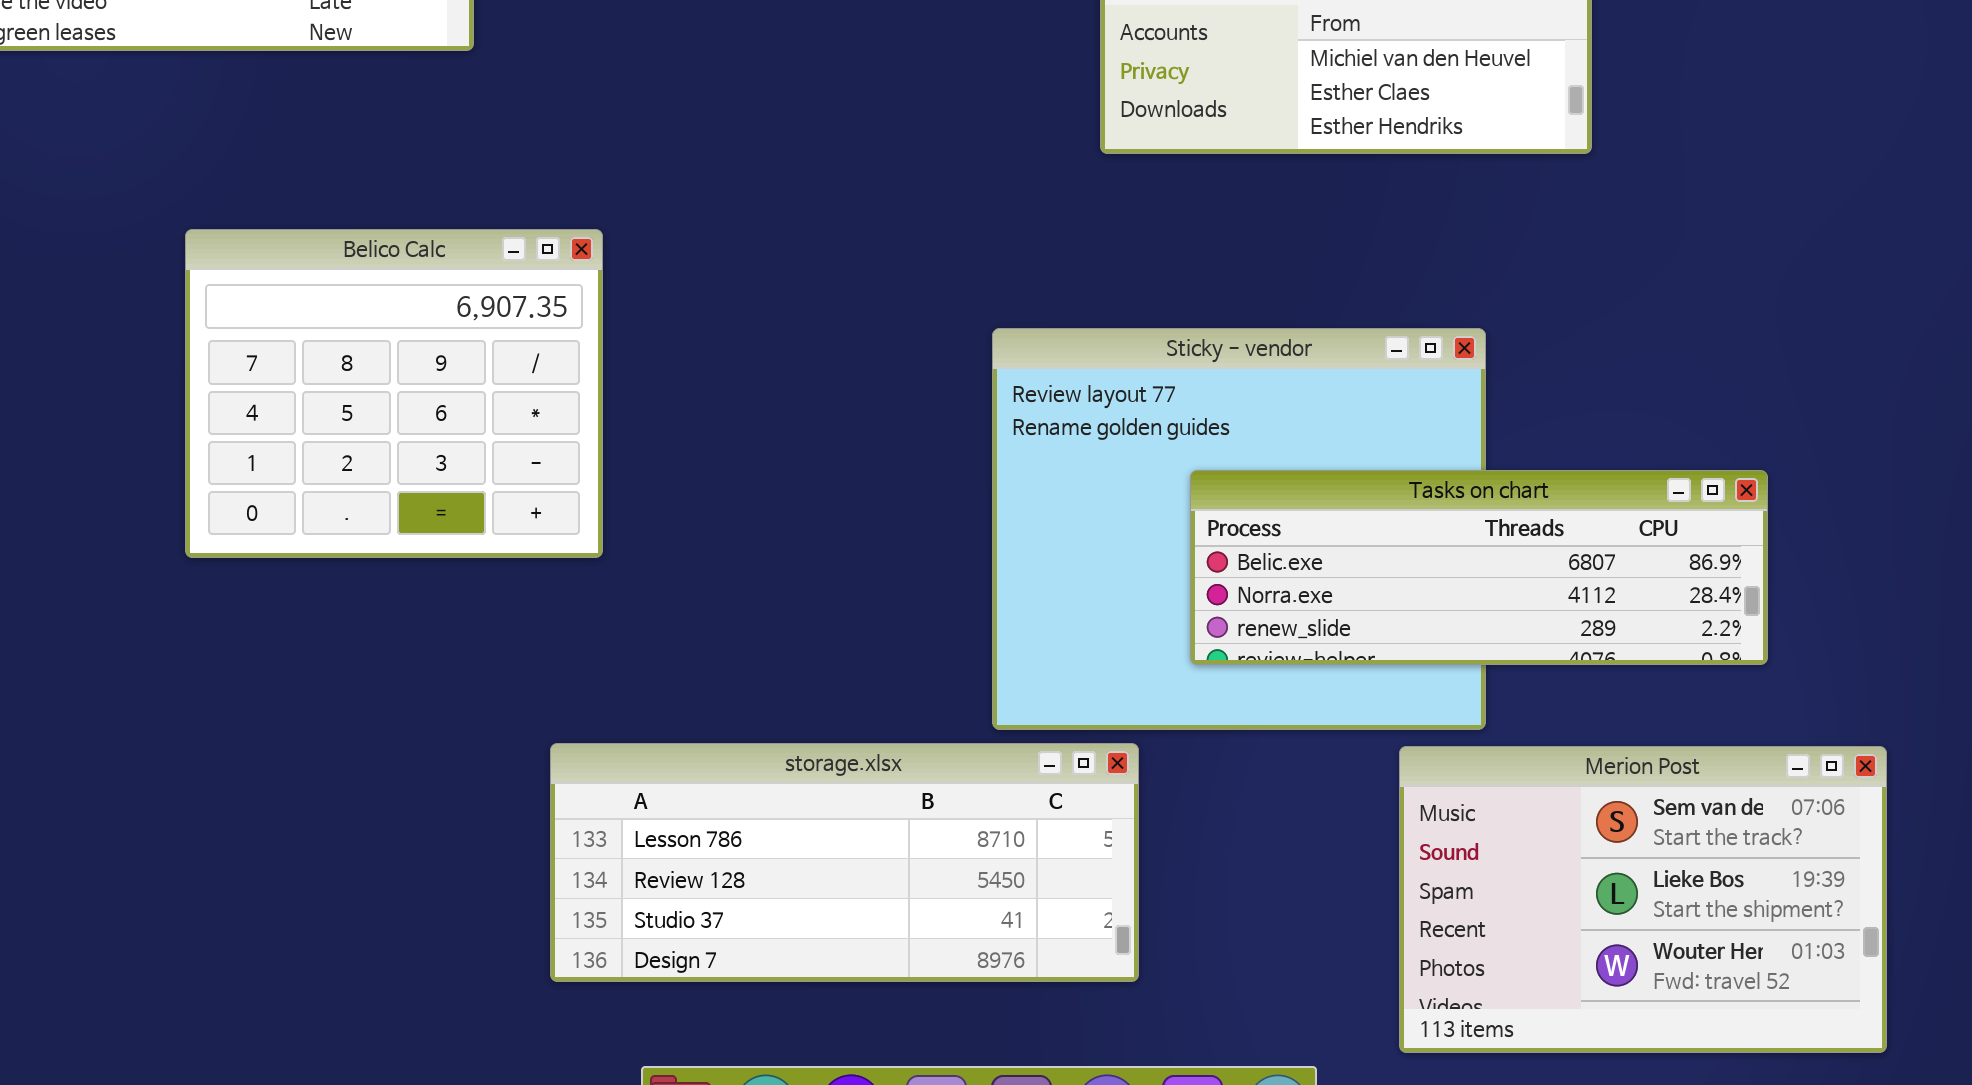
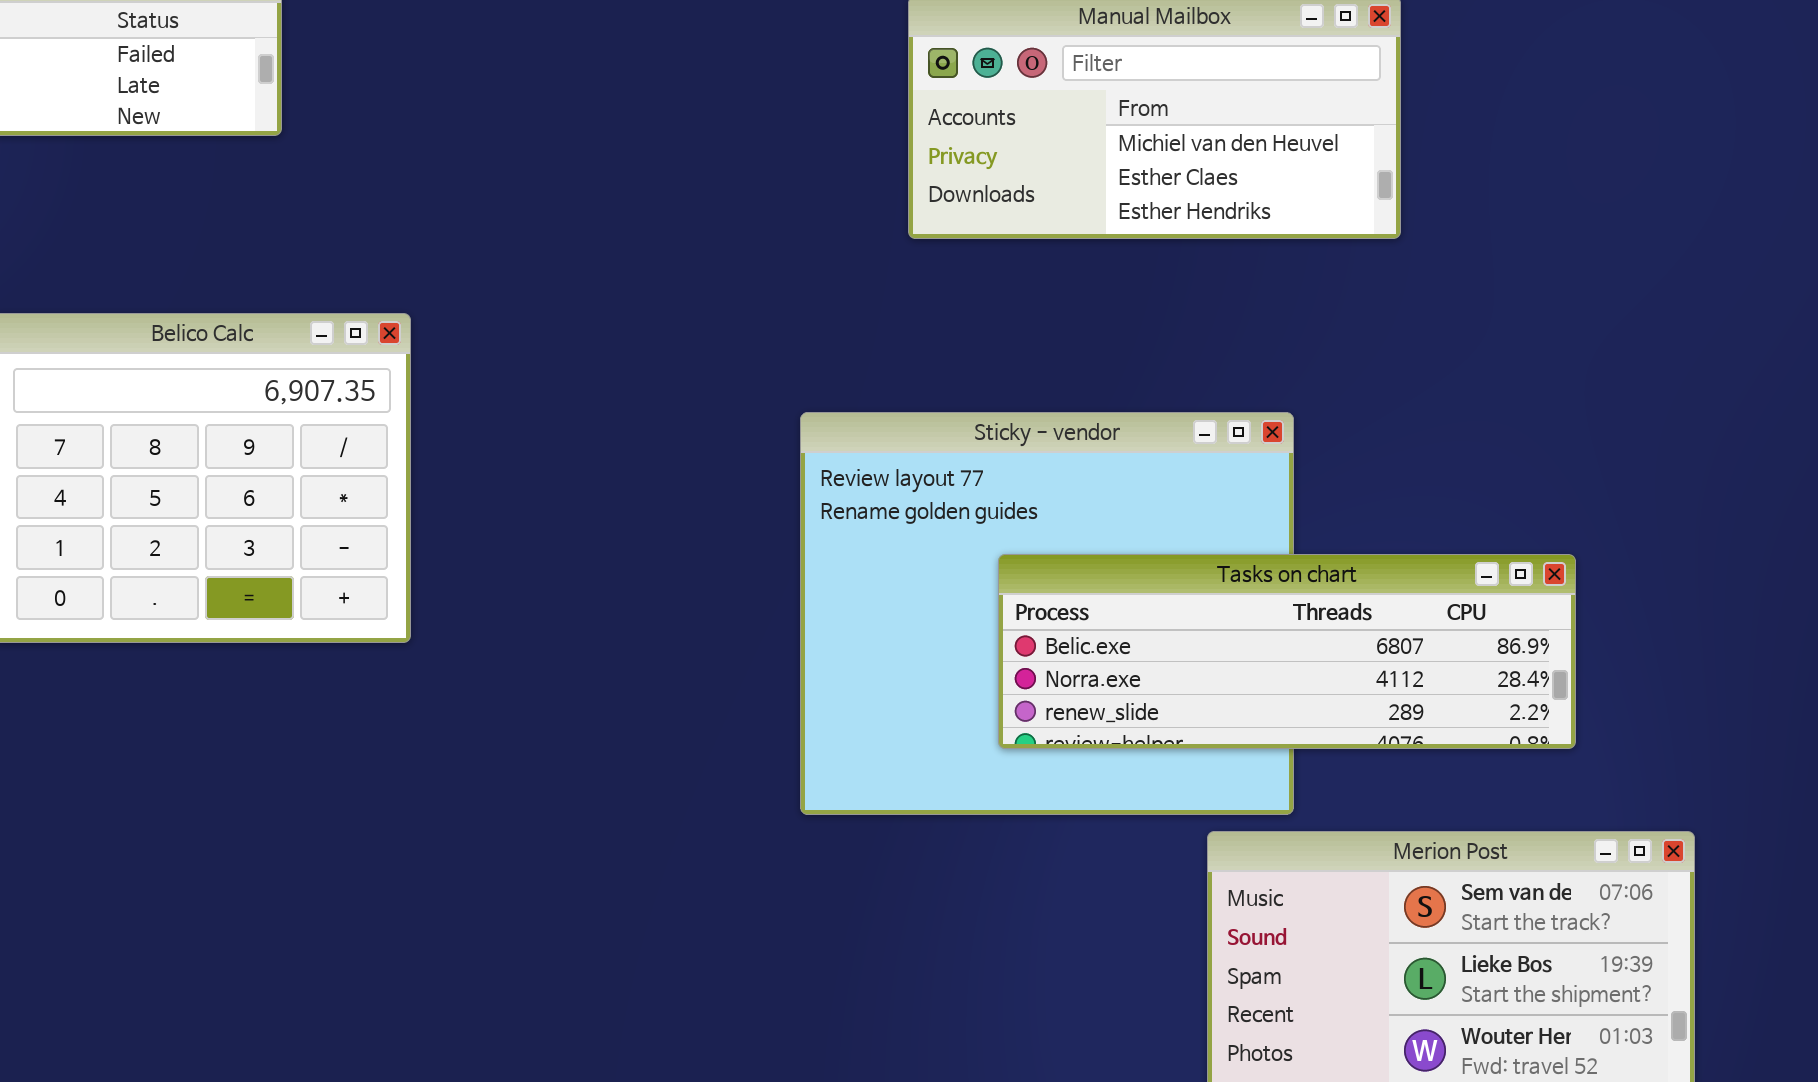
storage.xlsx: [550,743,1139,982] -> none, closed

